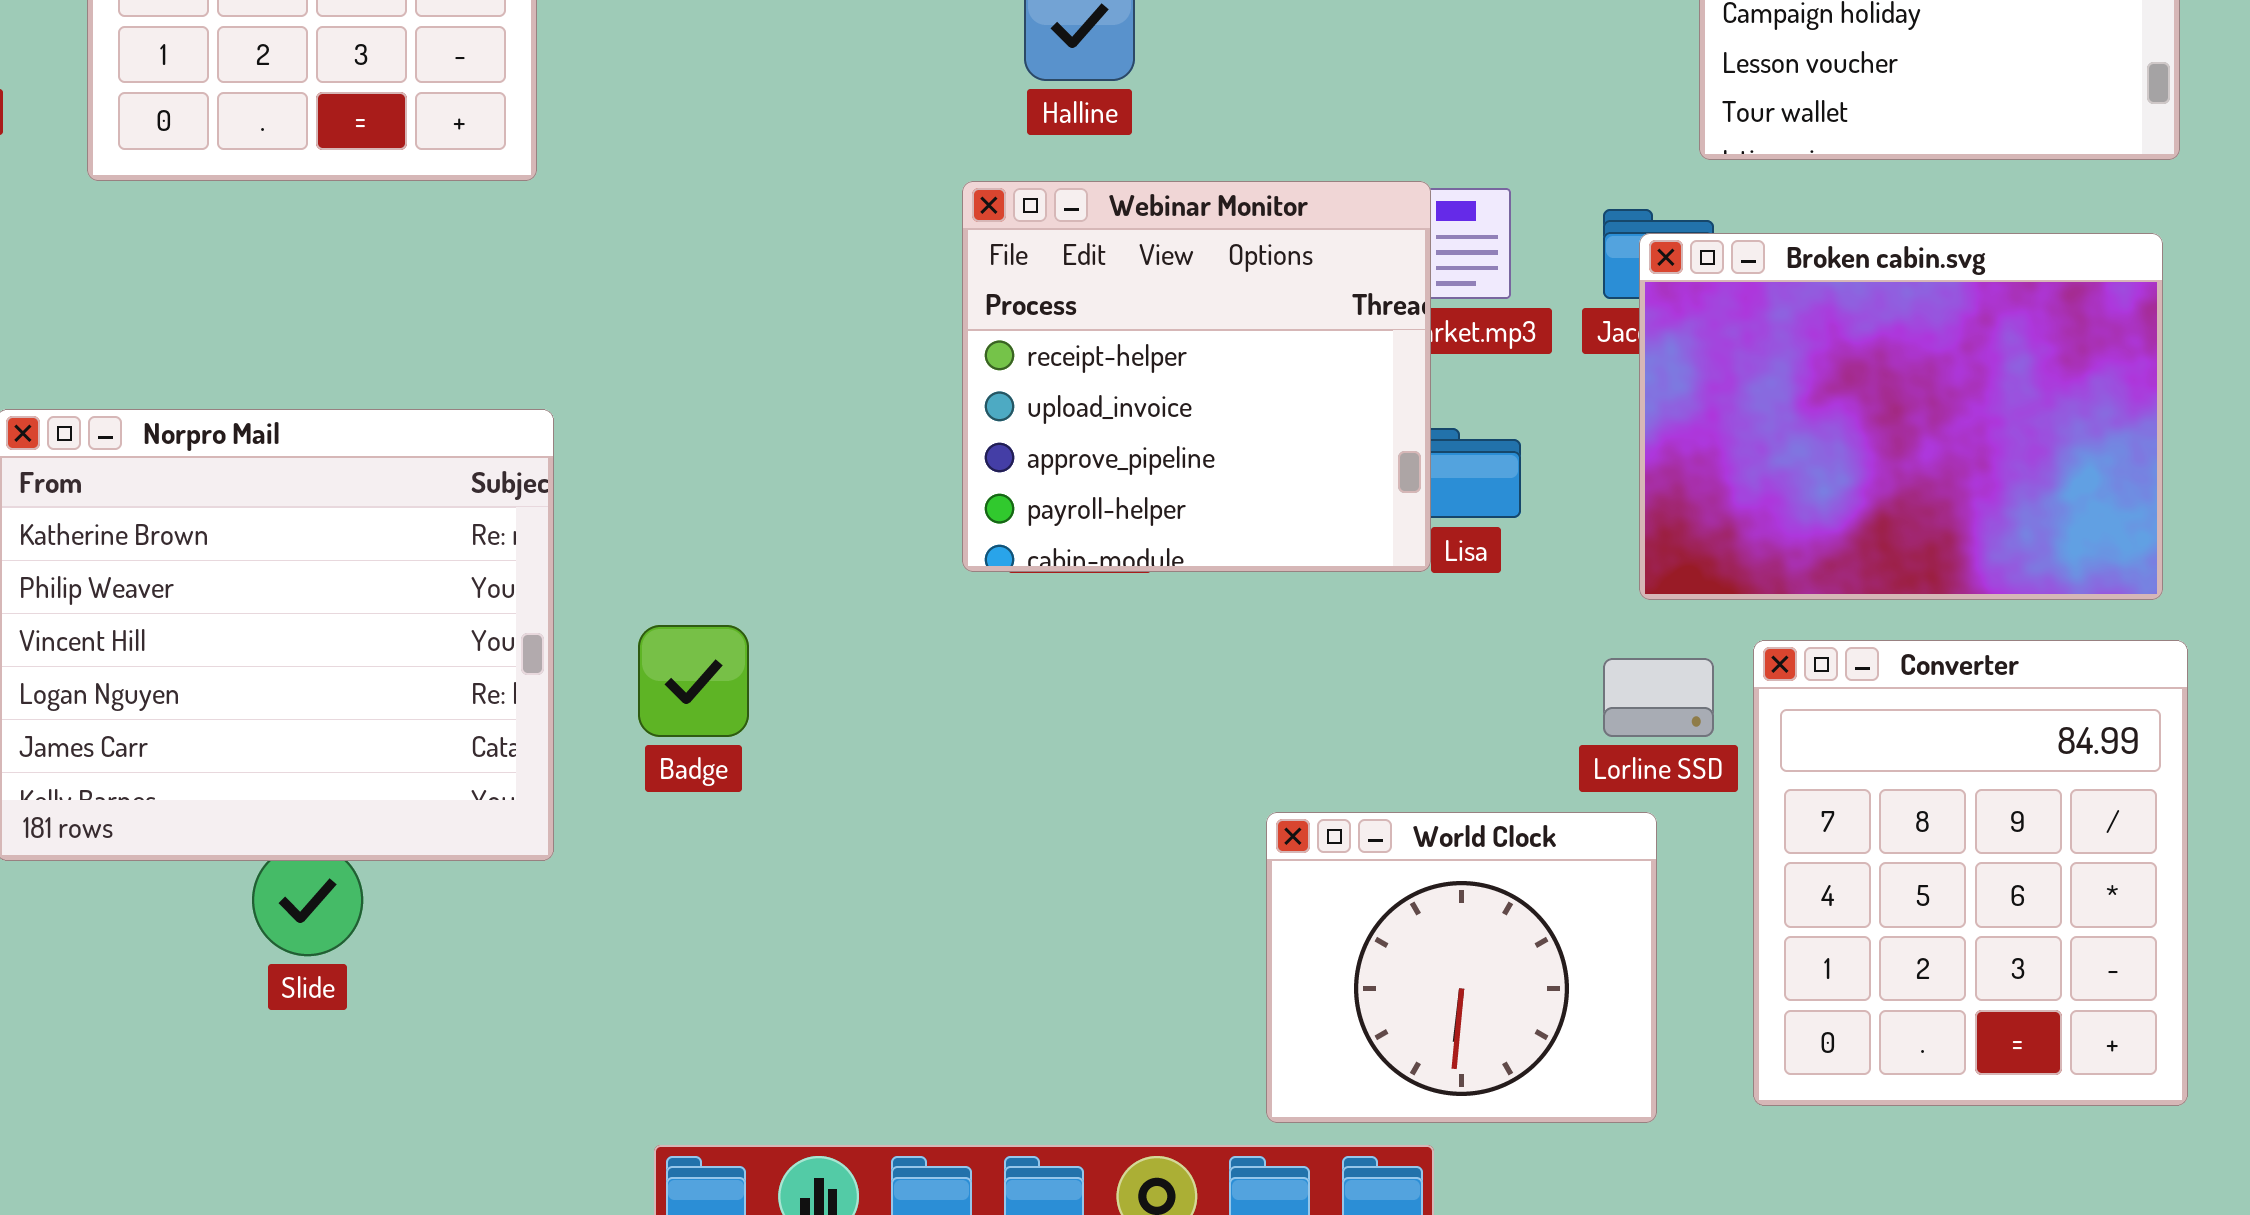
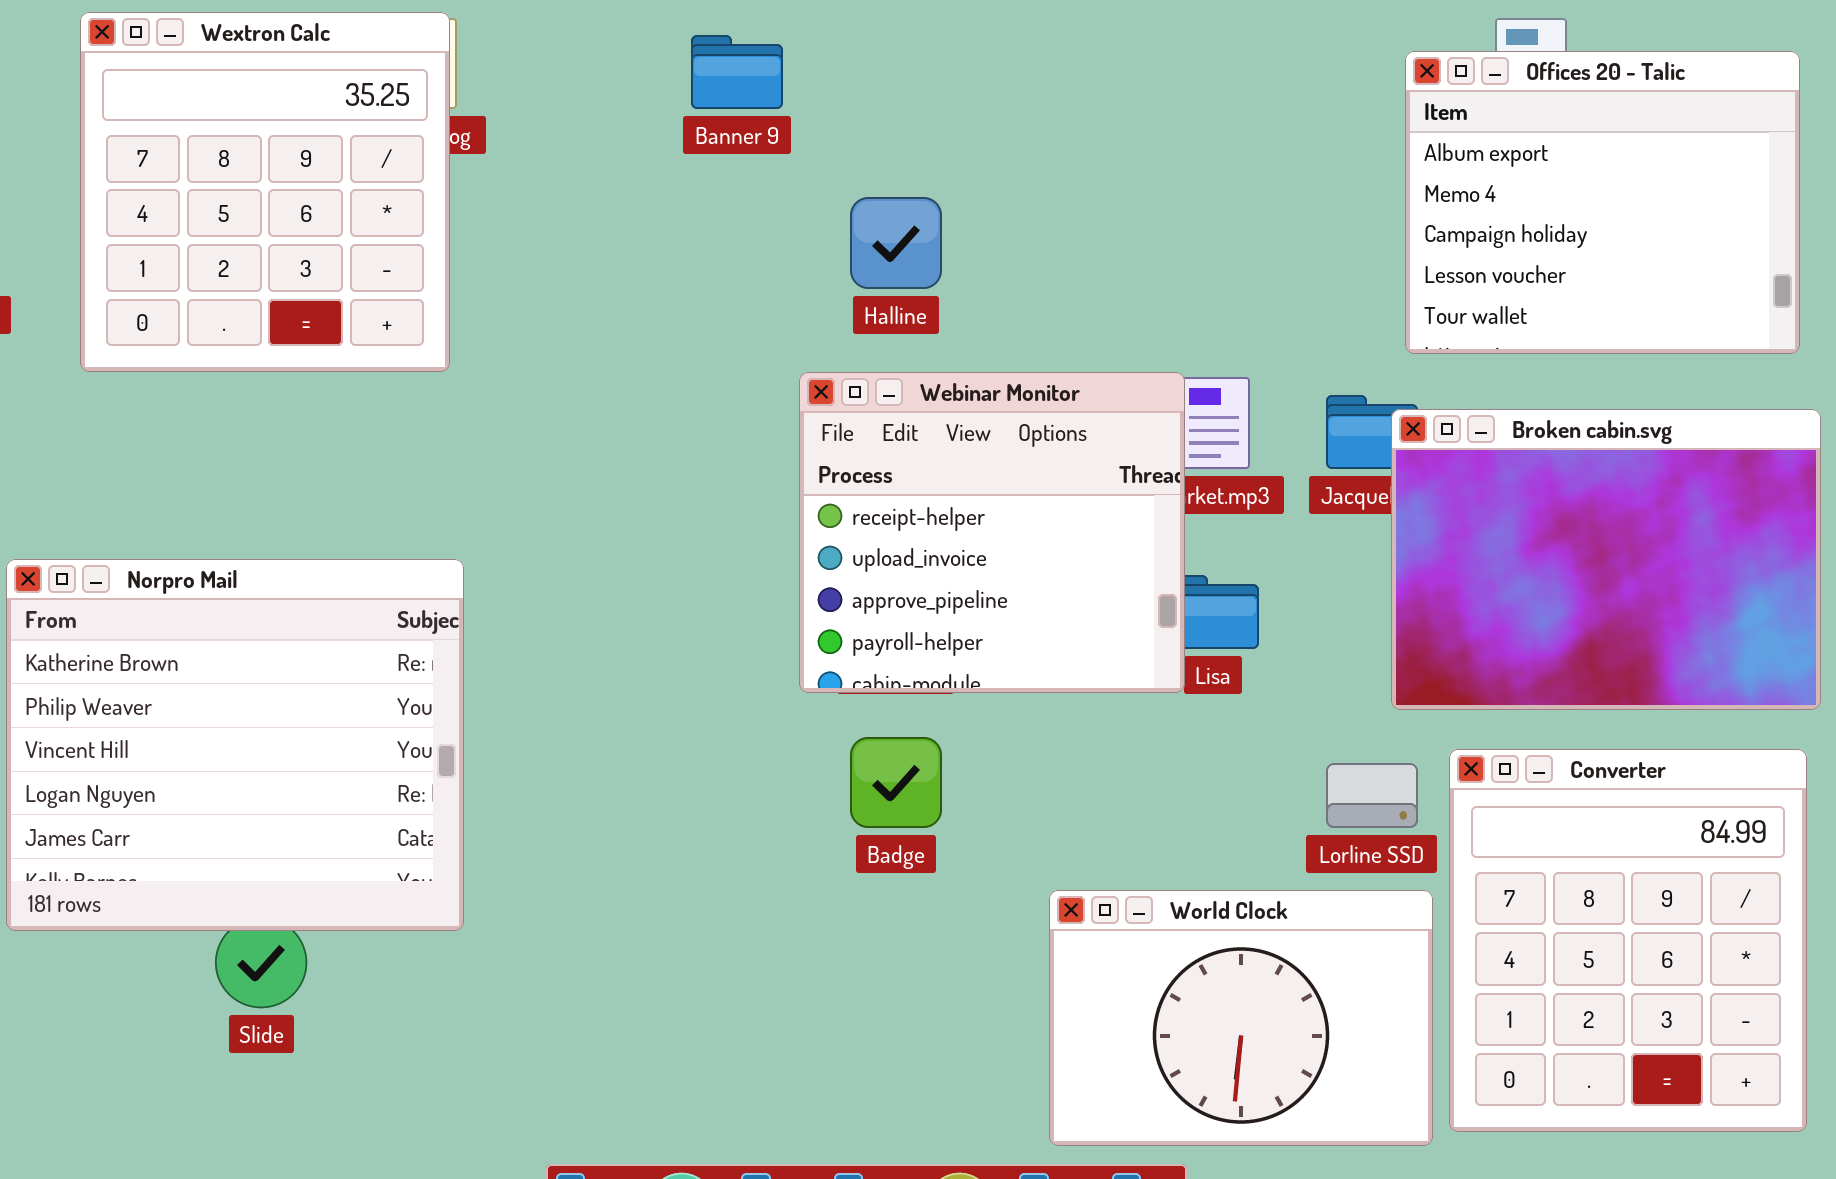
Broken cabin.svg: [1639,233,2163,600] -> [1391,409,1821,710], moved
Badge: [638,625,749,737] -> [850,737,942,828], moved
World Clock: [1266,812,1657,1123] -> [1049,890,1433,1146], resized

